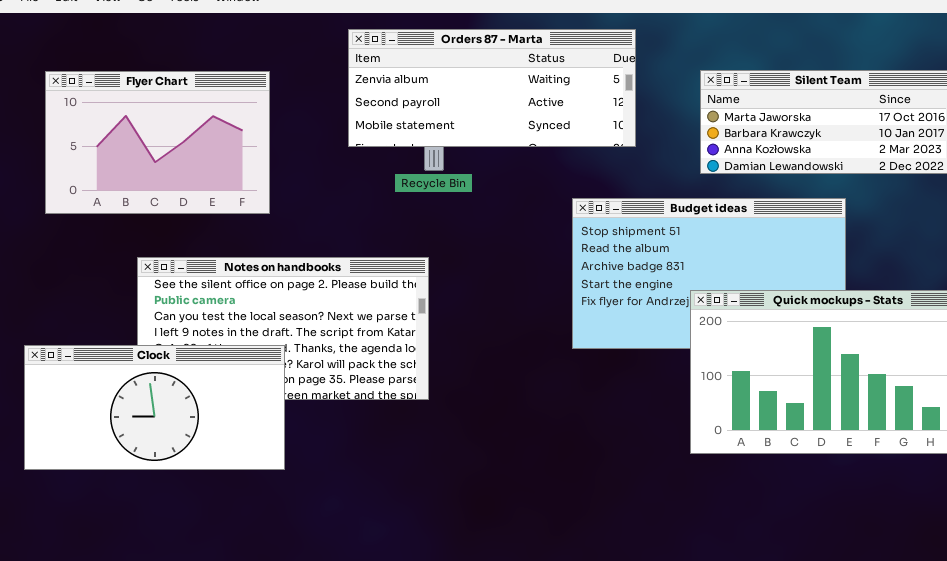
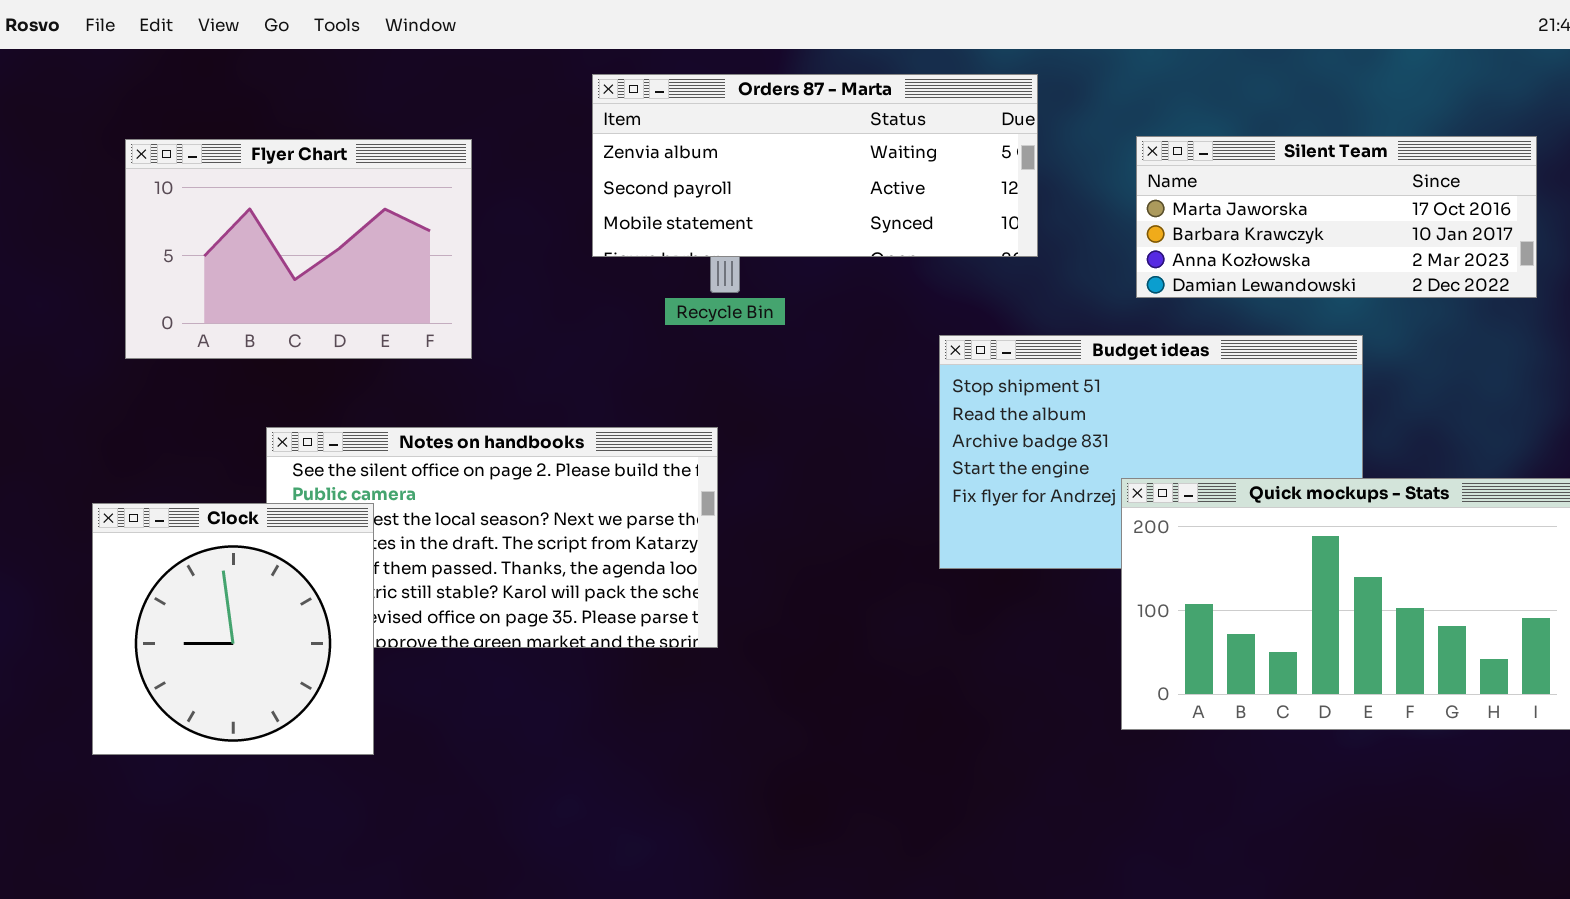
Clock: [24,345,285,470] -> [92,503,374,755], resized

